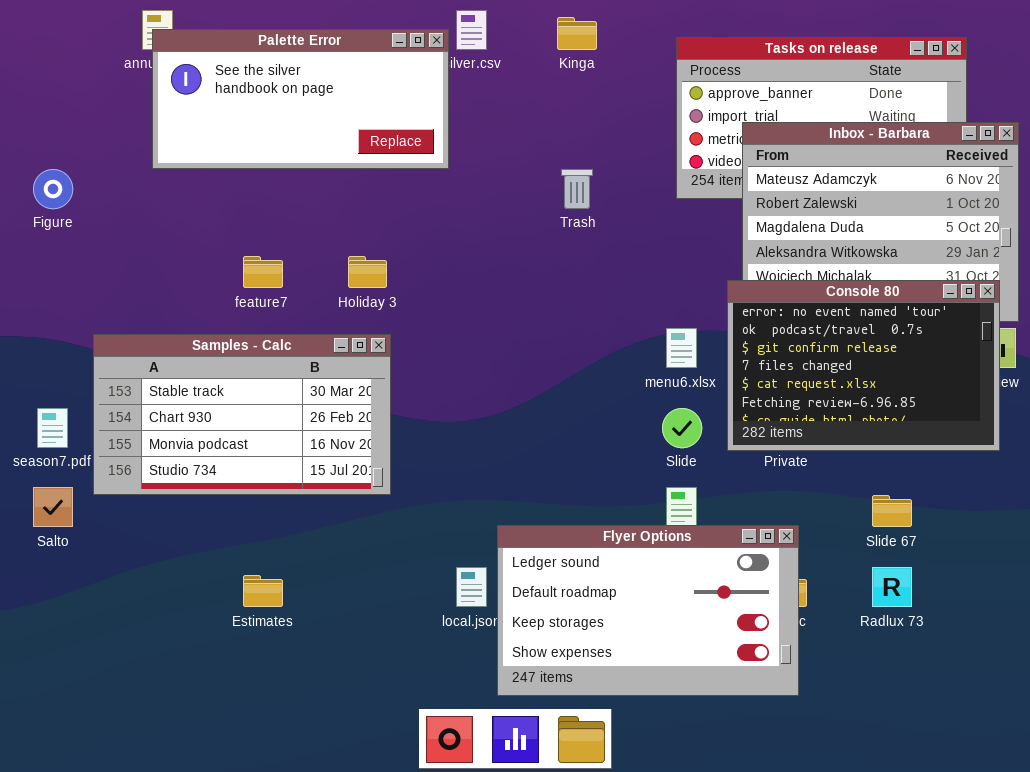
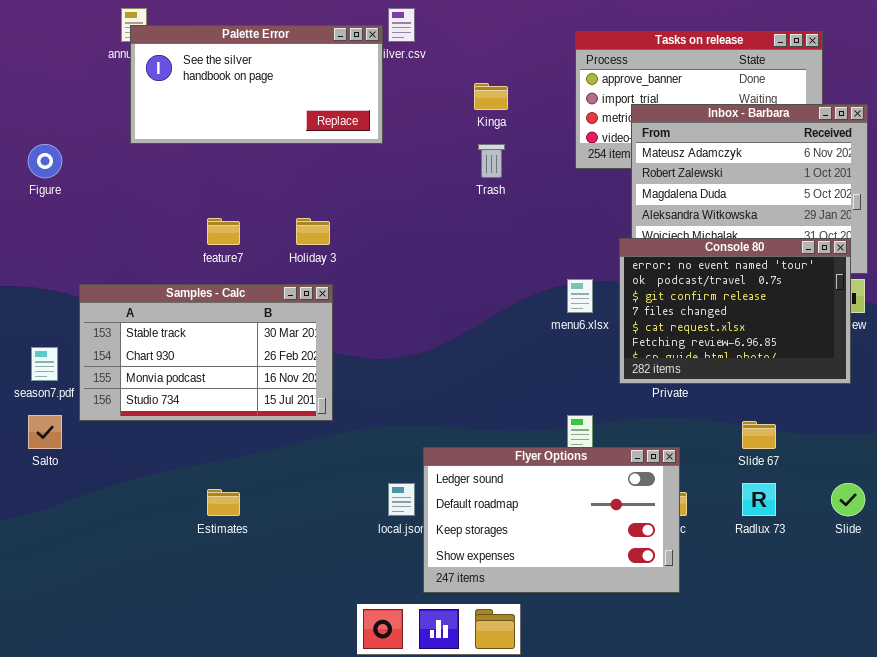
Kinga: [557,17,597,50] -> [474,83,508,110], moved
Slide: [662,408,702,448] -> [831,483,865,516], moved

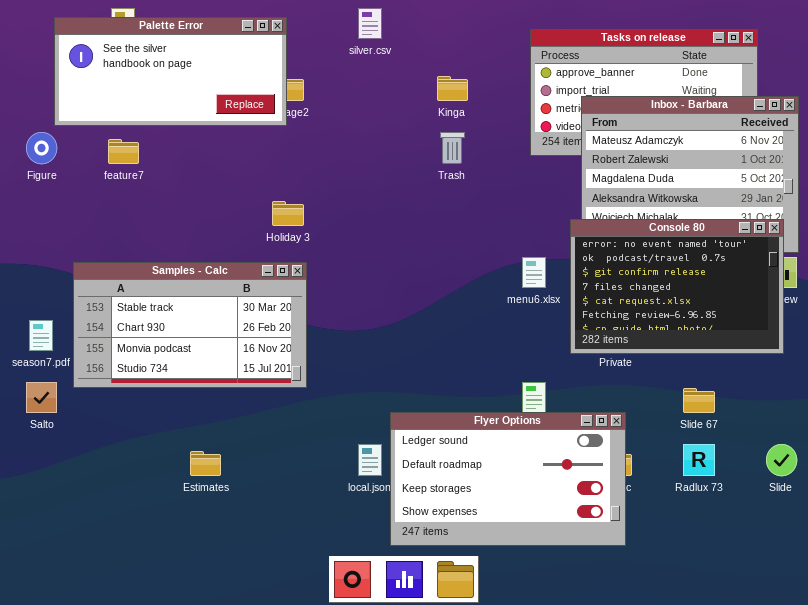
Palette Error: [130,25,383,144] -> [54,17,287,126], moved
feature7: [207,218,240,245] -> [108,139,139,164], moved

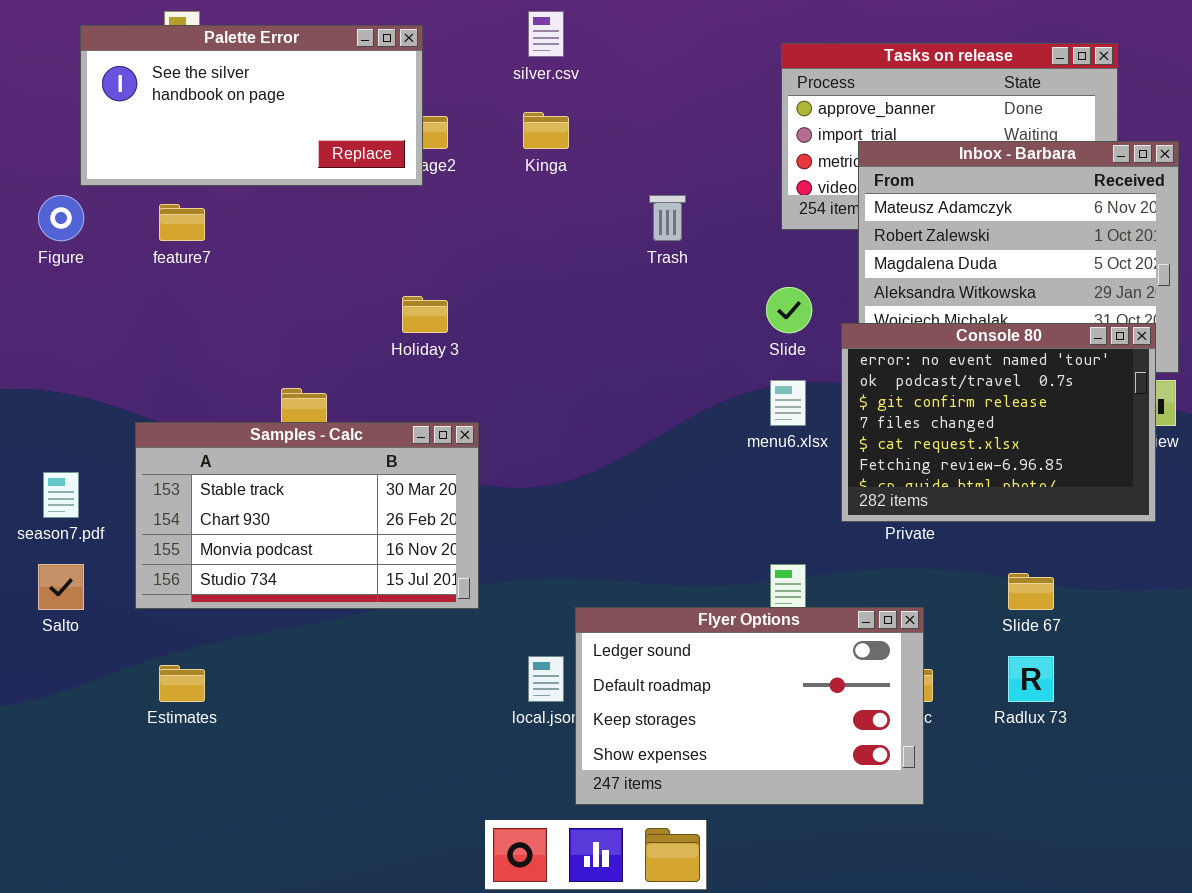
Kinga: [437,76,468,101] -> [523,112,569,149], moved
Samples - Calc: [73,262,307,388] -> [135,422,479,609], moved
Slide: [766,444,797,476] -> [766,287,812,333], moved
Estimates: [190,451,221,476] -> [159,665,205,702], moved

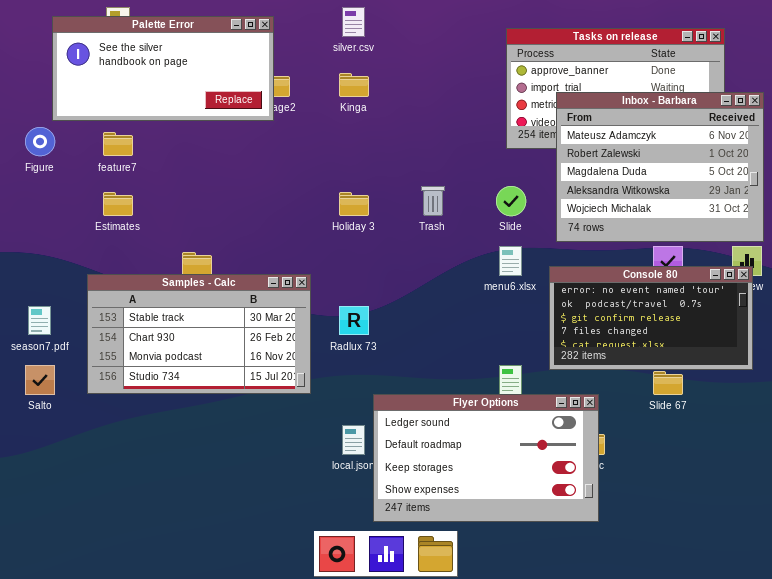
Trash: [649,195,686,241] -> [421,186,445,216], moved
Holiday 3: [402,296,448,333] -> [339,192,369,216], moved
Console 80: [841,323,1156,522] -> [549,266,753,370], moved, resized
Radlux 73: [1008,656,1054,702] -> [339,306,369,335], moved
Estimates: [159,665,205,702] -> [103,192,133,216], moved

